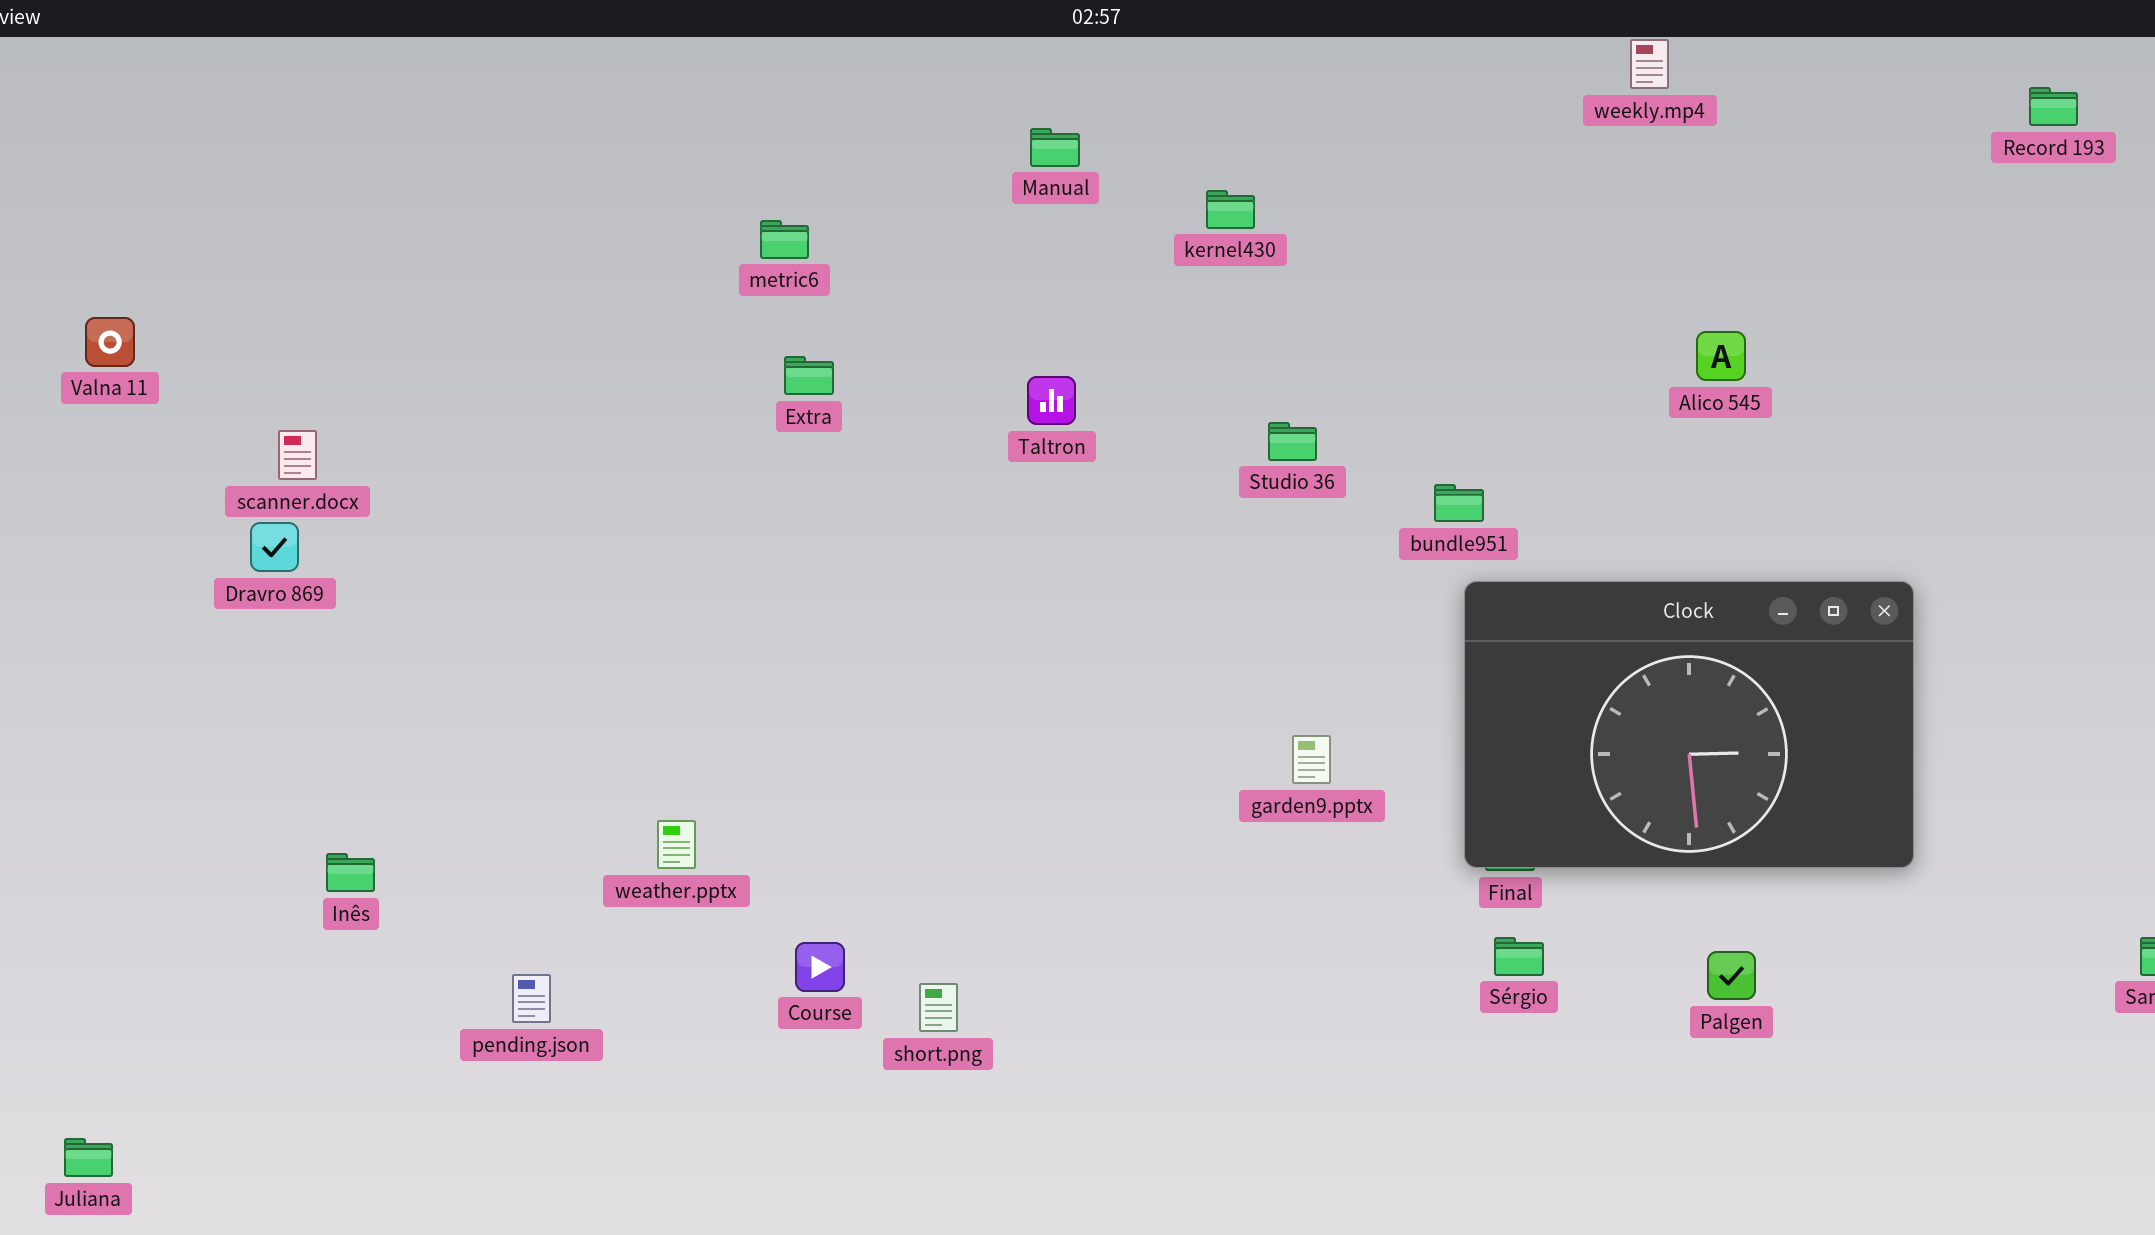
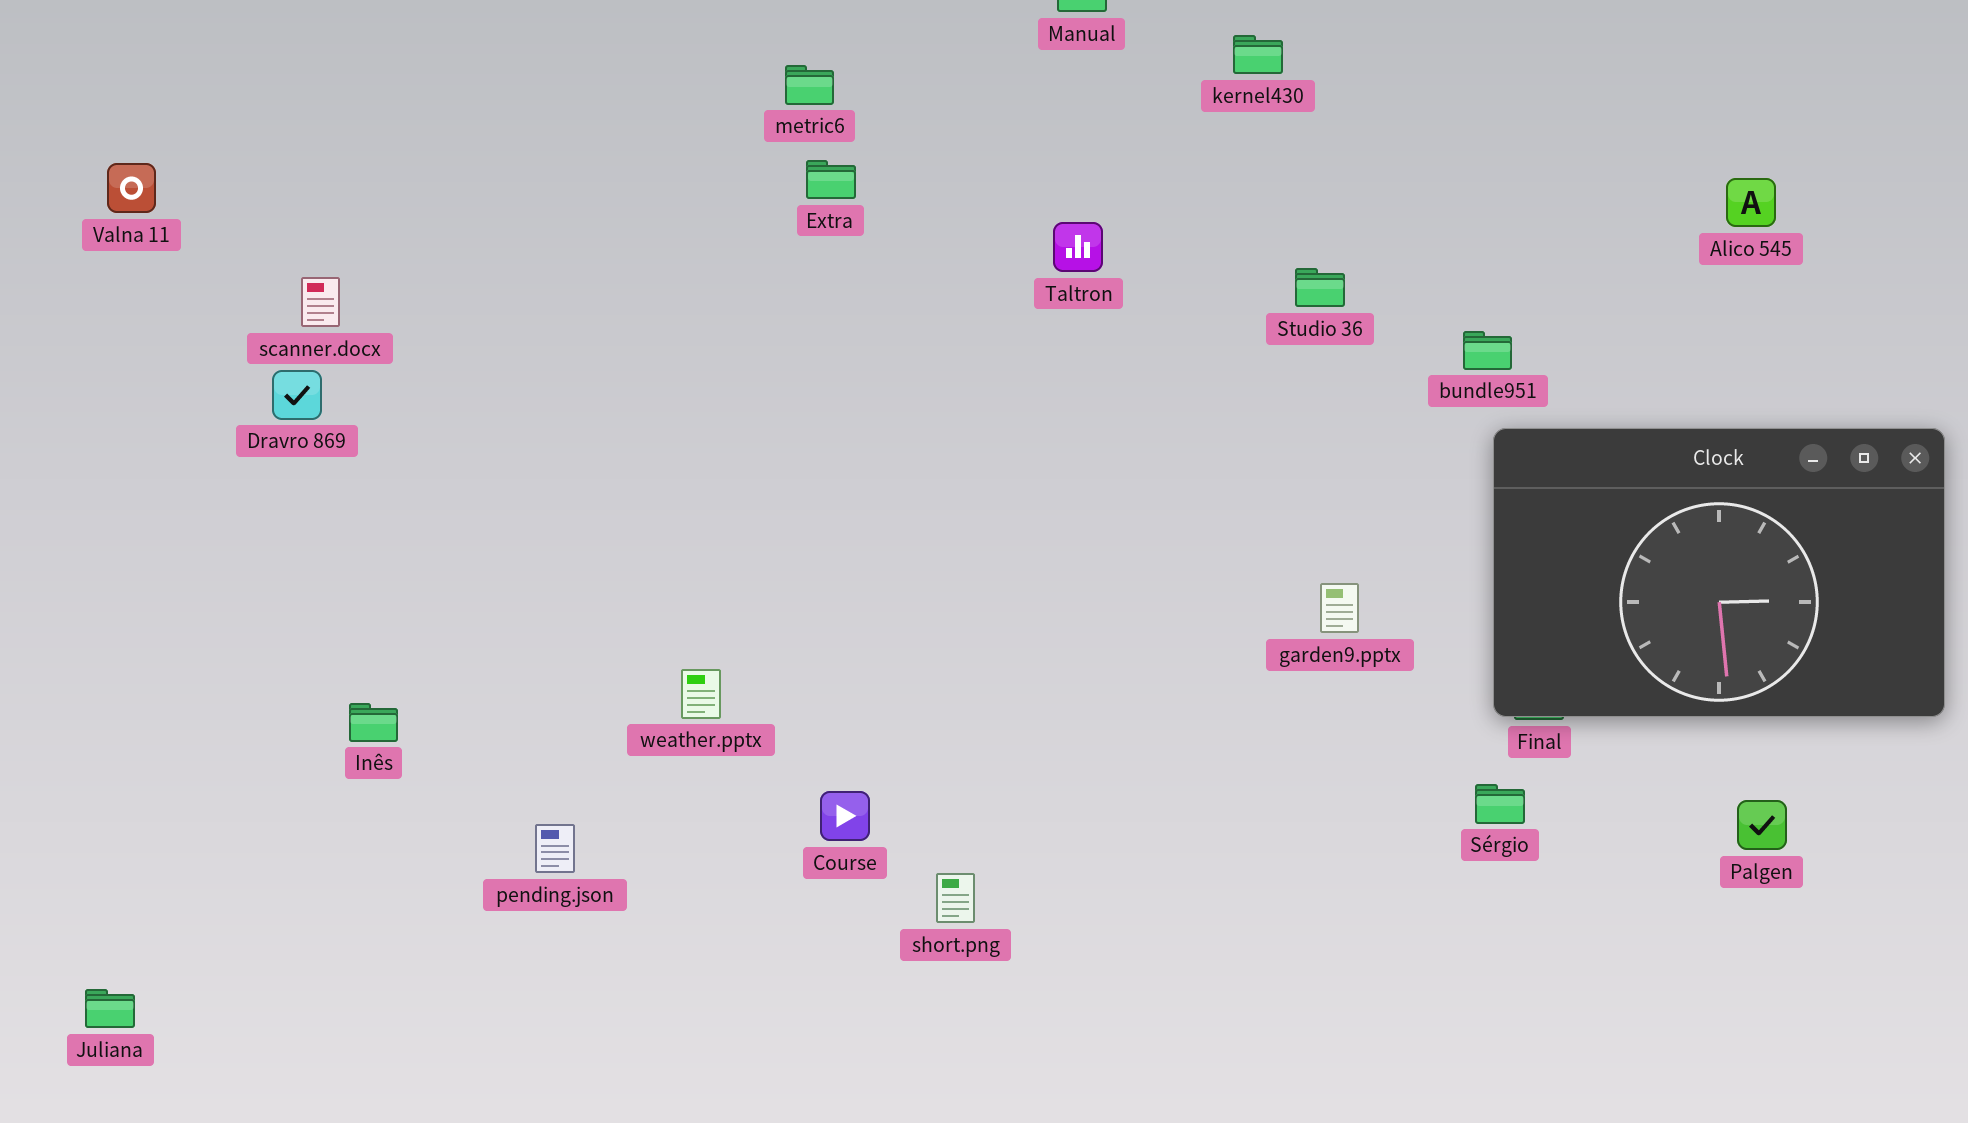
Extra: [784,356,834,395] -> [806,160,856,199], moved
Sérgio: [1494,937,1544,976] -> [1475,784,1525,824], moved
short.png: [919,983,958,1032] -> [936,873,975,923], moved

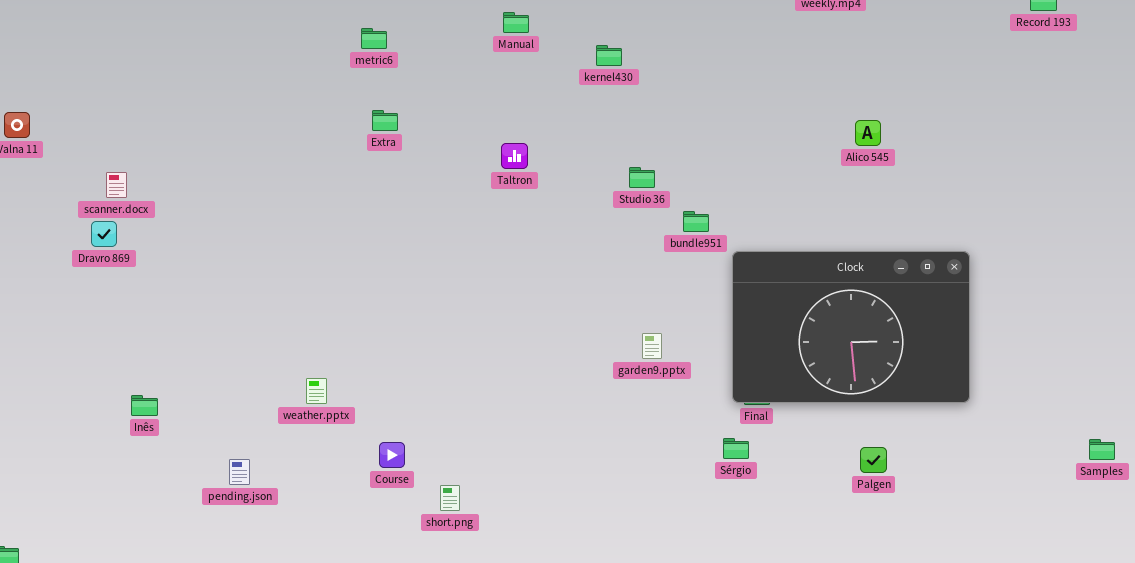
metric6: [785,65,834,105] -> [361,28,387,49], moved
bundle951: [1463,331,1512,370] -> [683,211,709,232], moved

